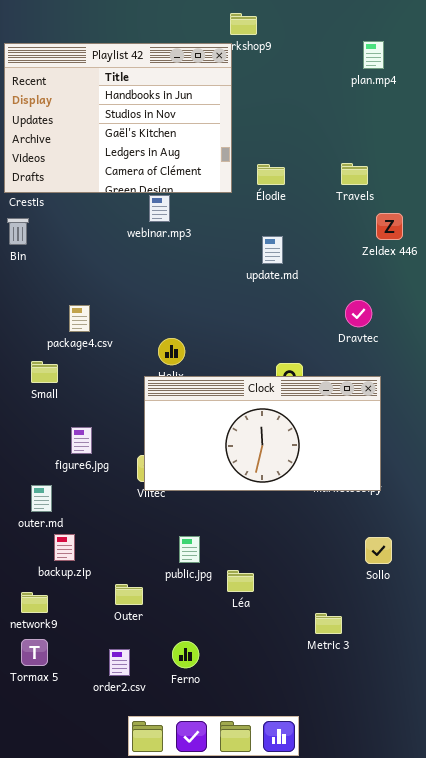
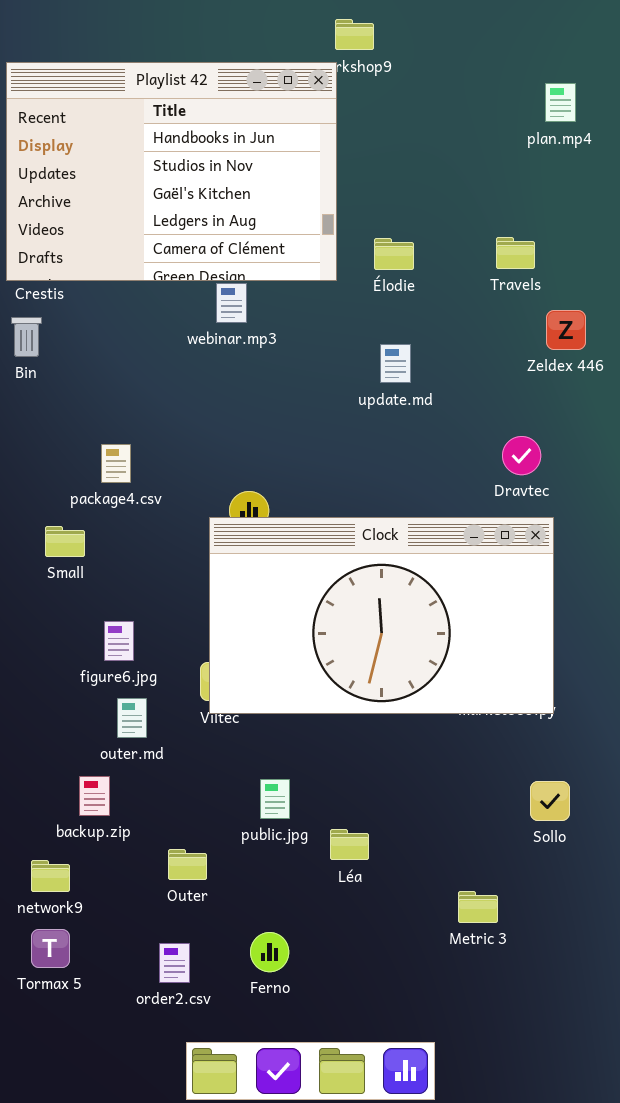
plan.mp4: [363,41,384,69] -> [545,83,576,122], moved
Clock: [144,376,381,491] -> [209,517,554,714], resized
outer.md: [31,485,52,512] -> [117,698,147,738], moved

